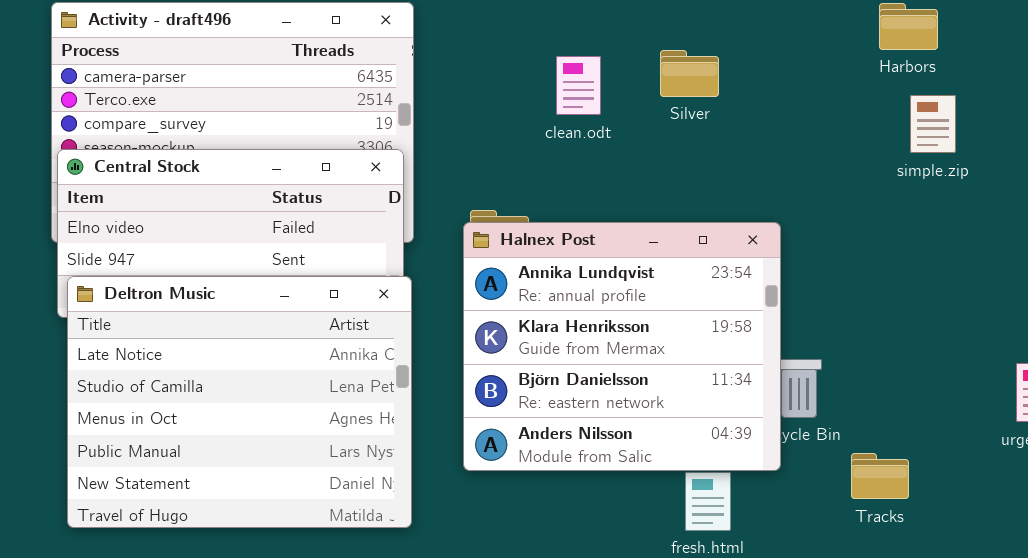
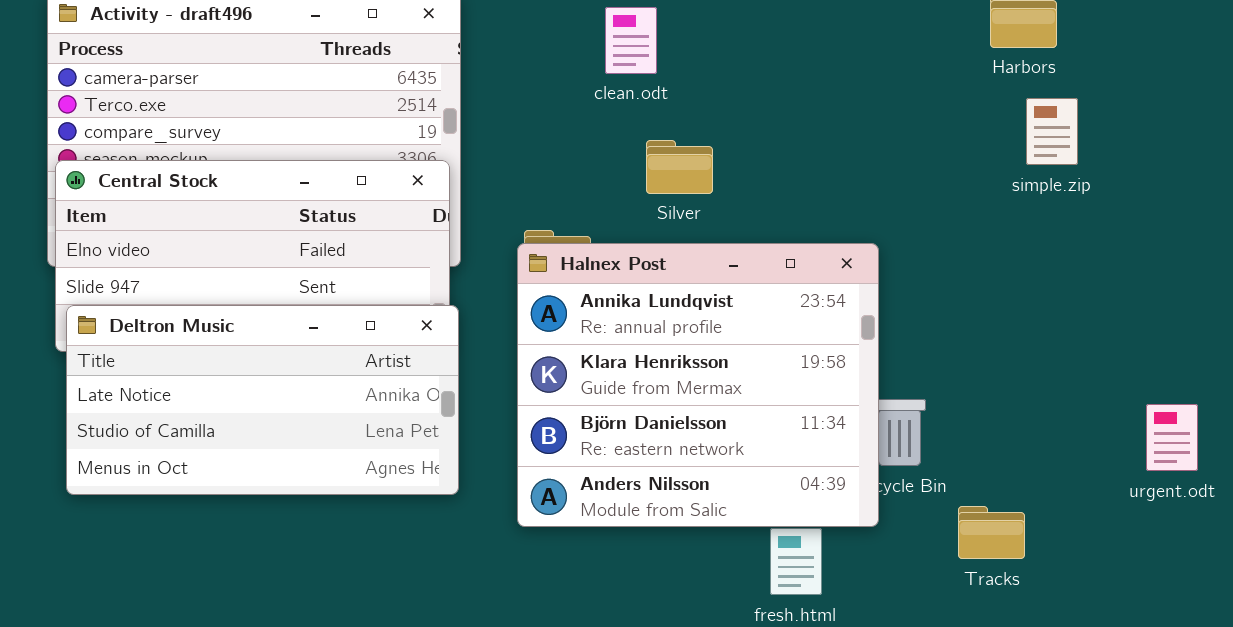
Silver: [660,50,719,97] -> [646,140,713,194], moved
clean.odt: [556,56,601,115] -> [605,7,657,74], moved
Deltron Music: [67,276,412,528] -> [66,305,459,495], resized

